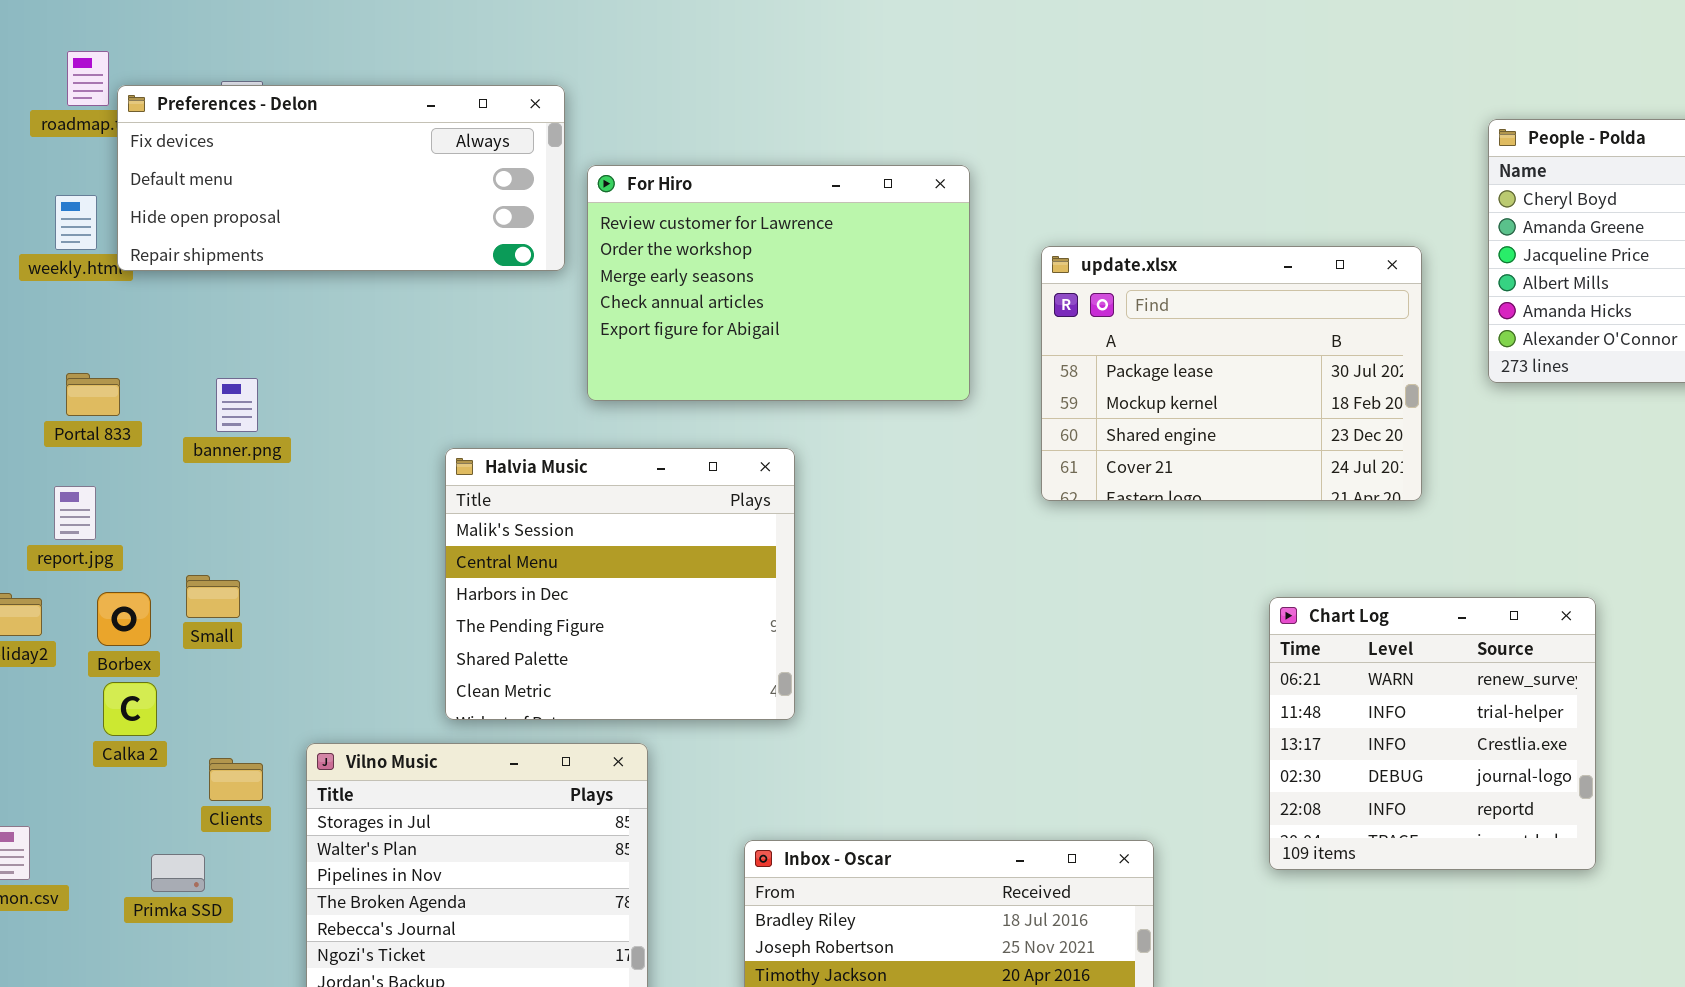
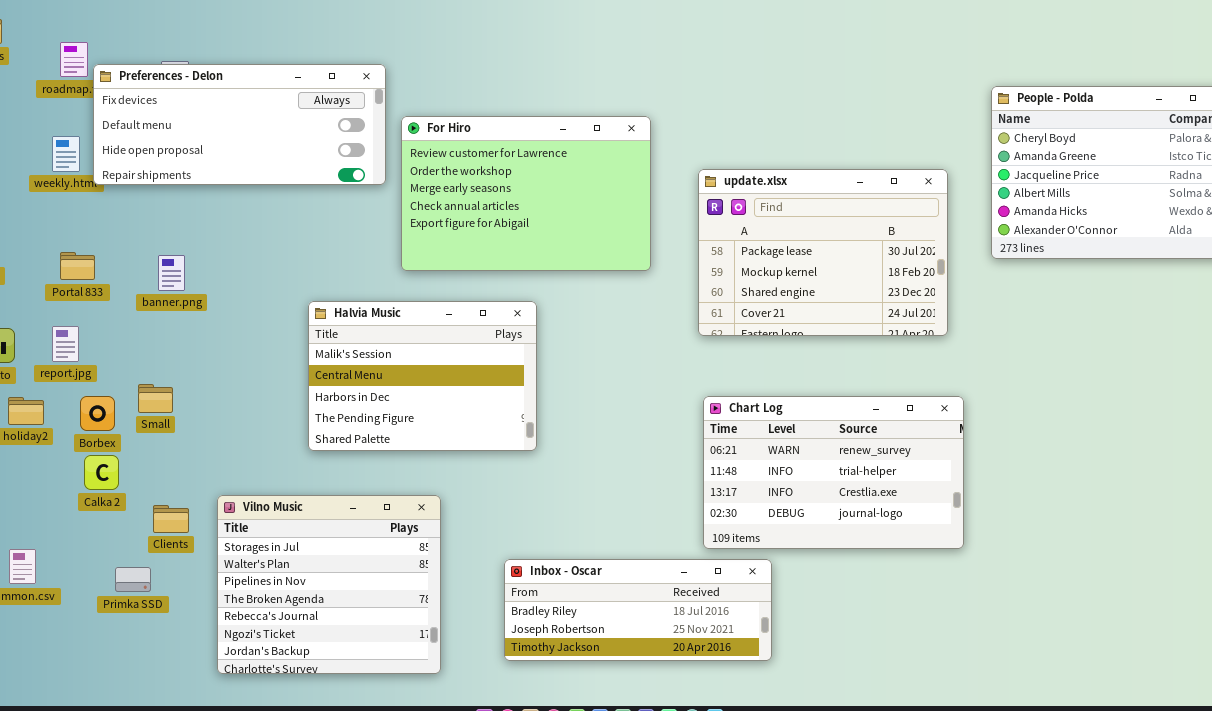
Halvia Music: [445,448,795,720] -> [308,301,537,451], resized
Chart Log: [1269,597,1596,870] -> [703,396,964,549], moved, resized

